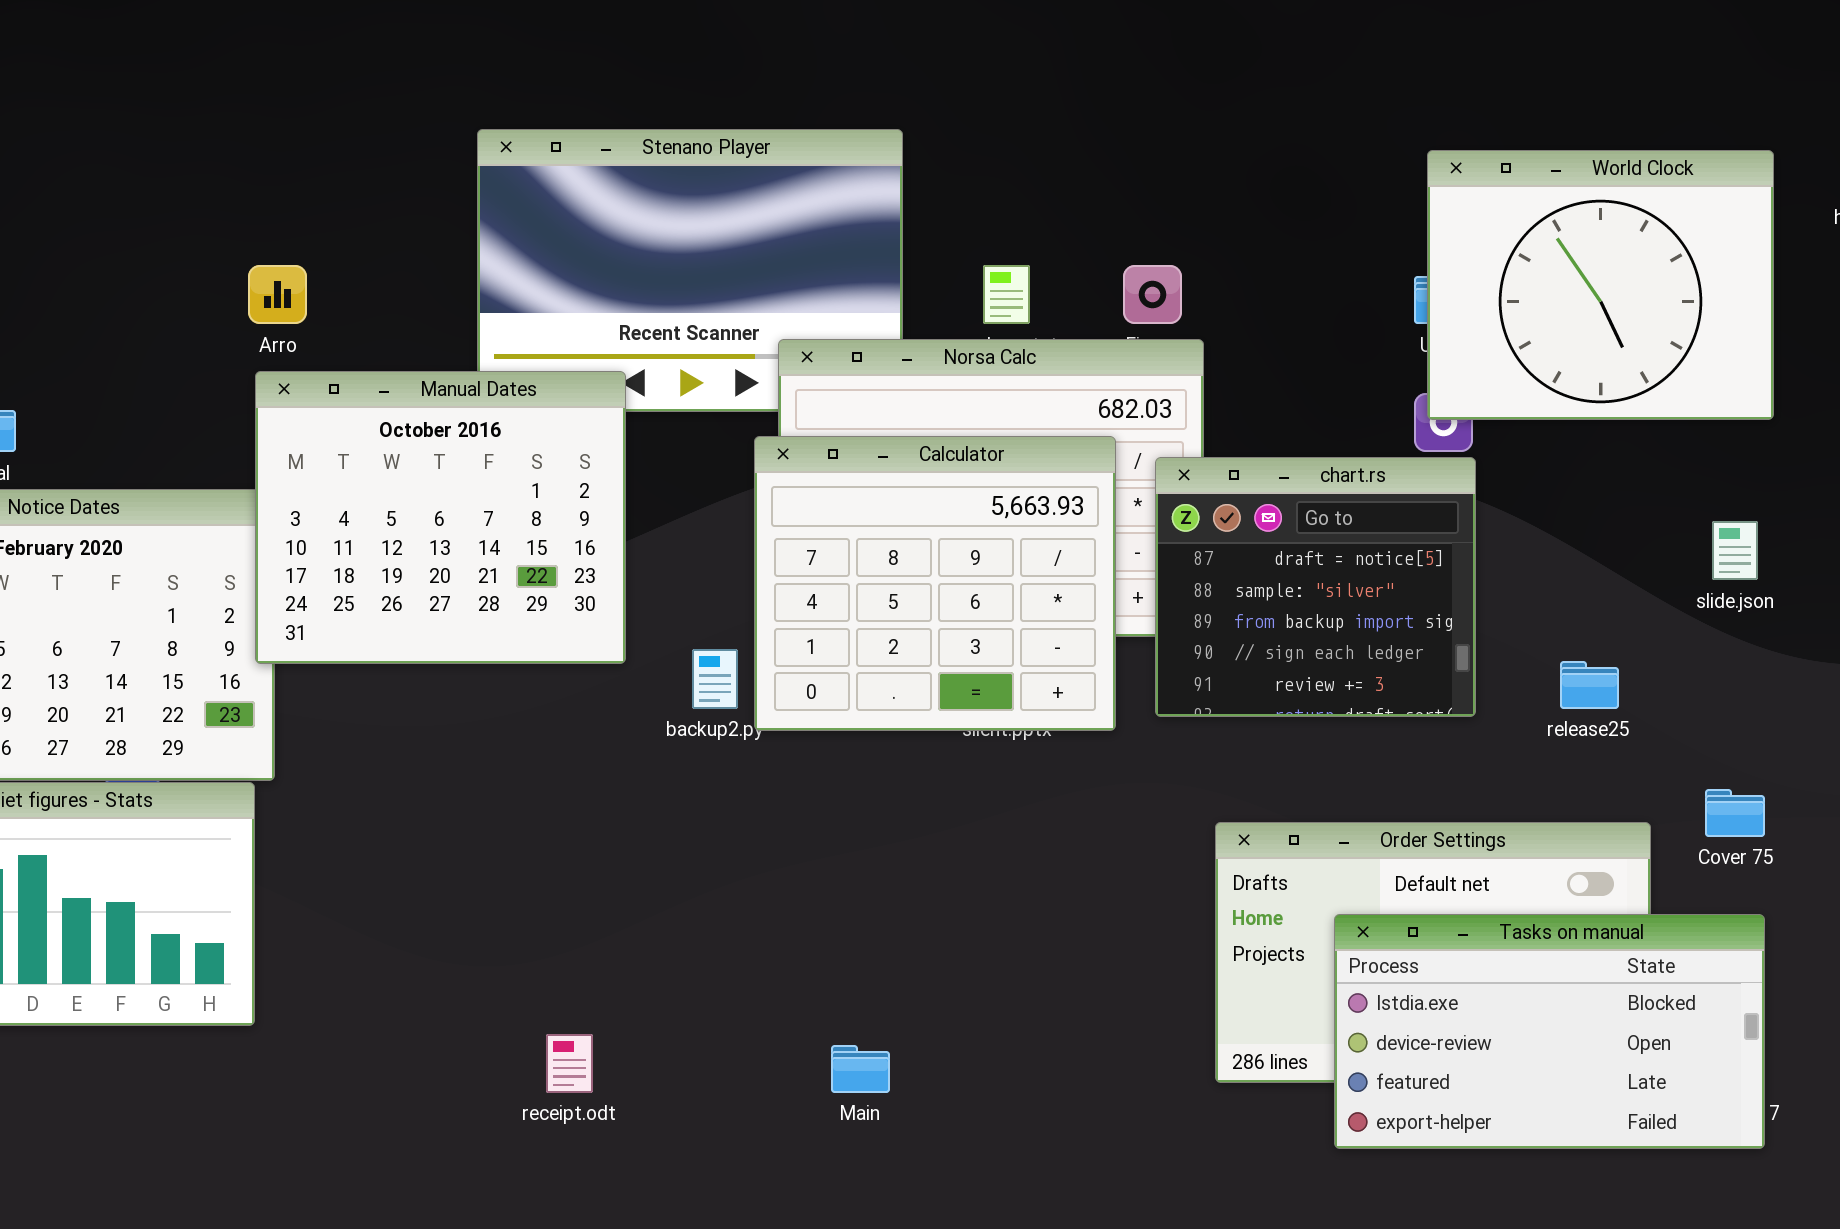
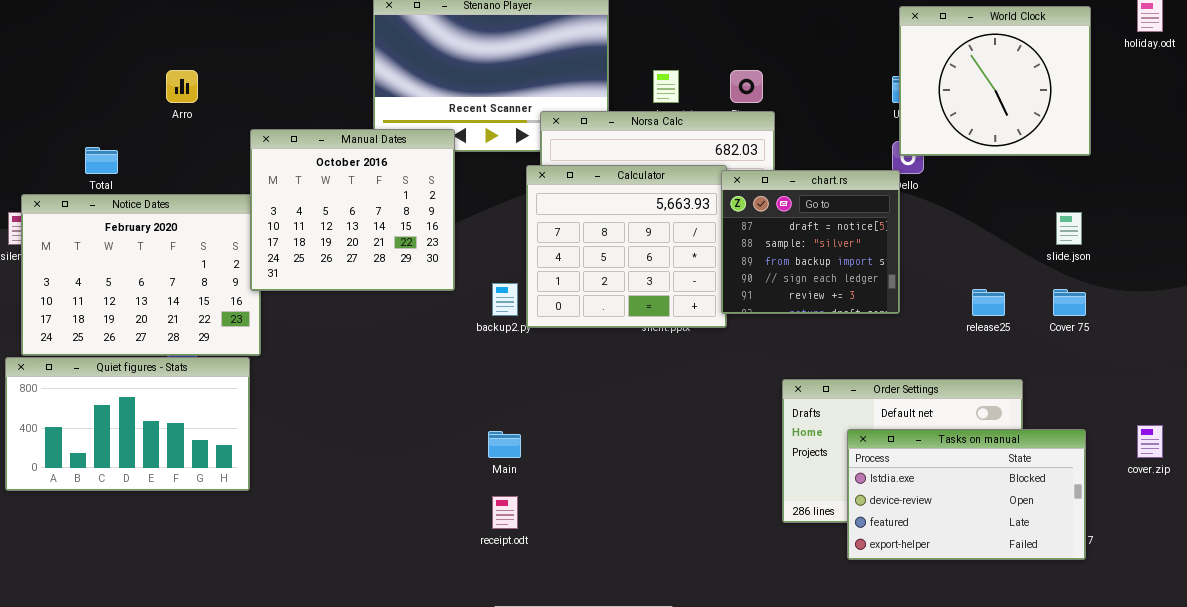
Arro: [248,265,307,324] -> [166,70,198,103], moved
chart.rs: [1155,457,1476,717] -> [721,170,900,314], moved
Cover 75: [1705,789,1765,837] -> [1053,289,1086,316], moved
receipt.odt: [546,1034,593,1093] -> [492,496,518,529], moved
Main: [831,1045,890,1093] -> [488,431,521,458], moved

